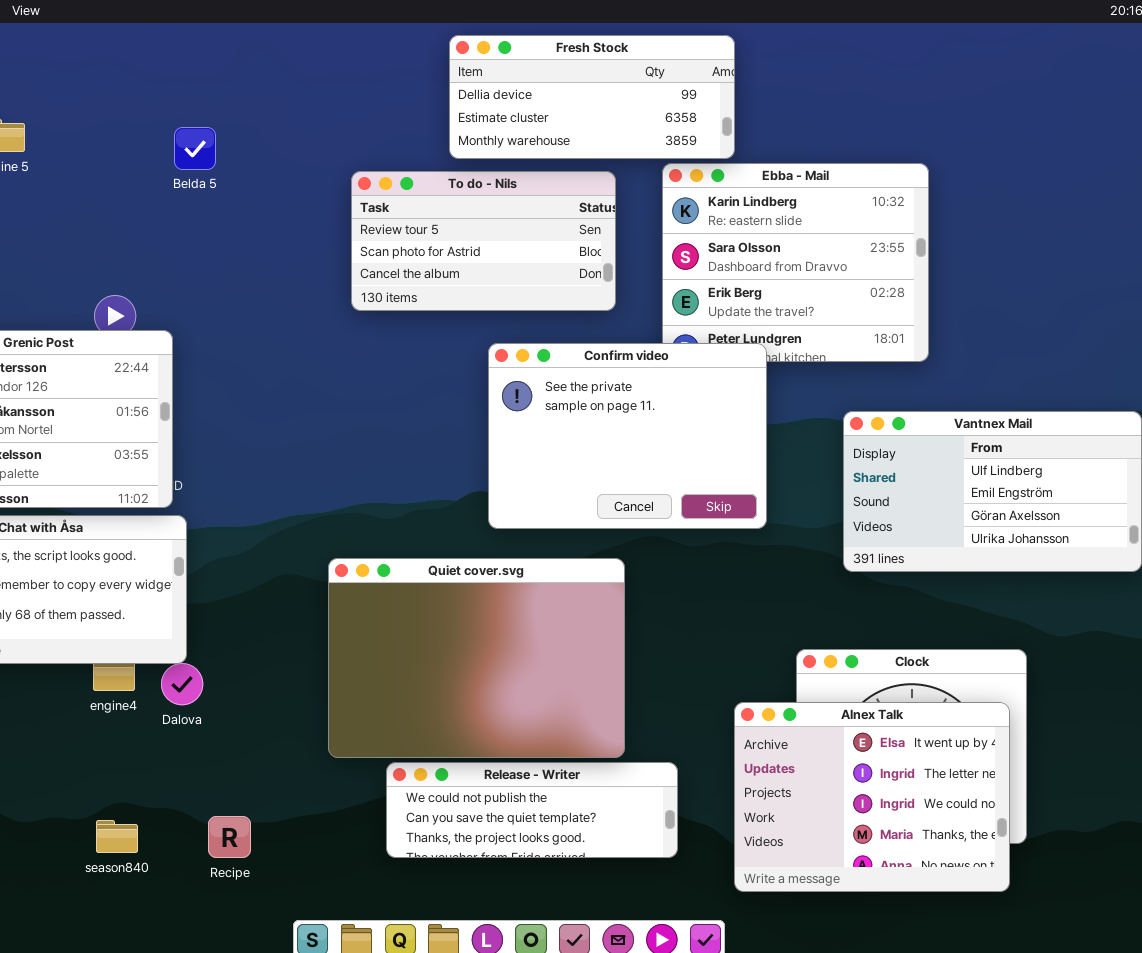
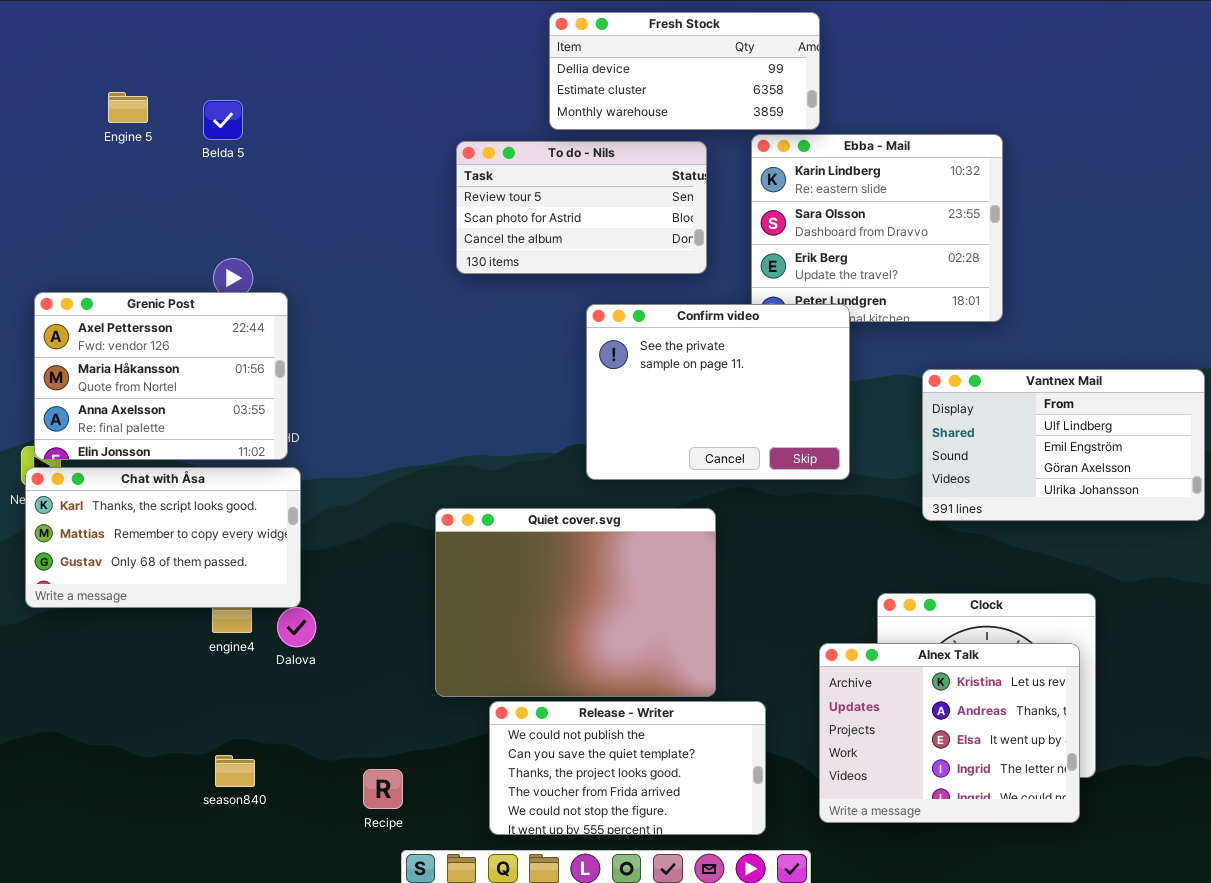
Belda 5: [174,127,216,170] -> [203,100,243,140], moved
Alnex Talk: [734,702,1010,892] -> [819,643,1080,823], scrolled up 2 rows
Release - Writer: [386,762,678,858] -> [489,701,766,835], resized
Recipe: [208,816,251,858] -> [363,769,403,809], moved

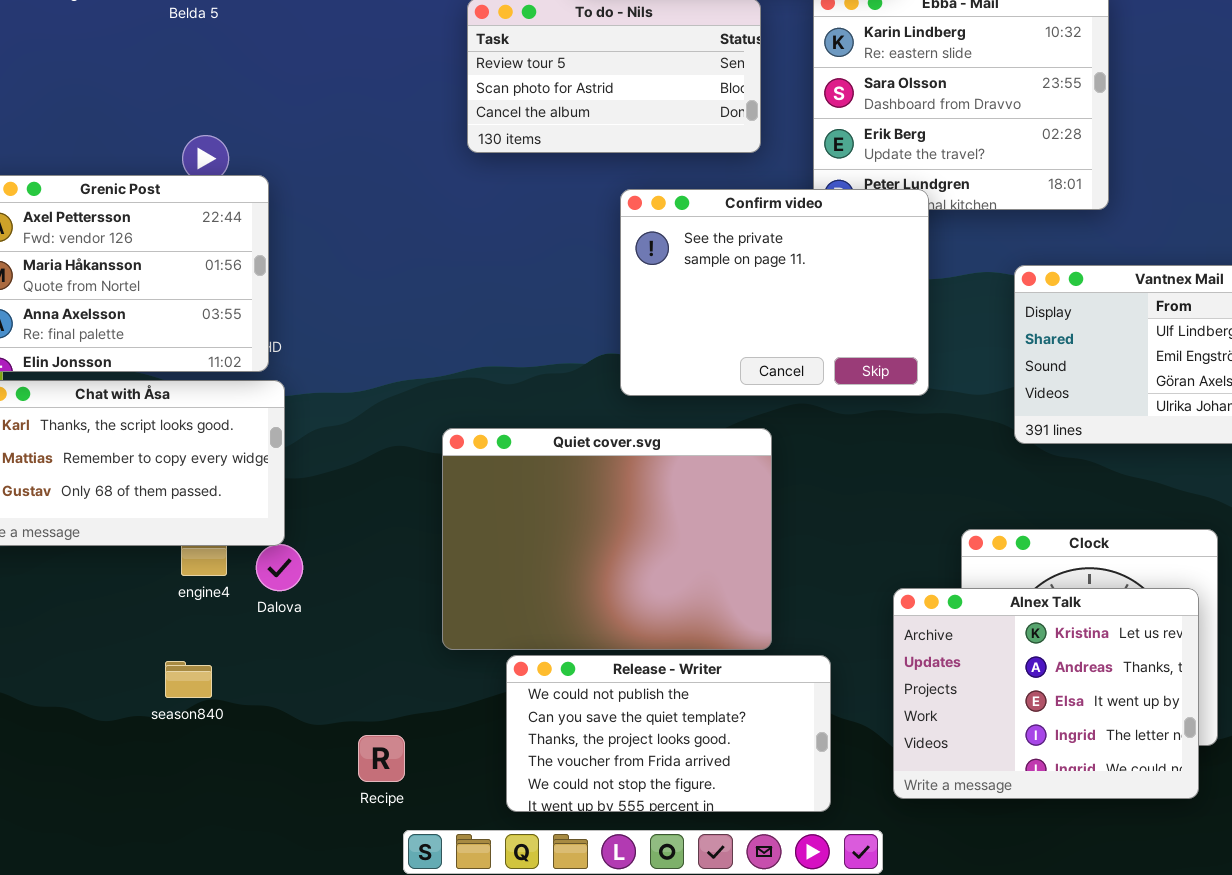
season840: [215,755,255,787] -> [165,661,212,698], moved

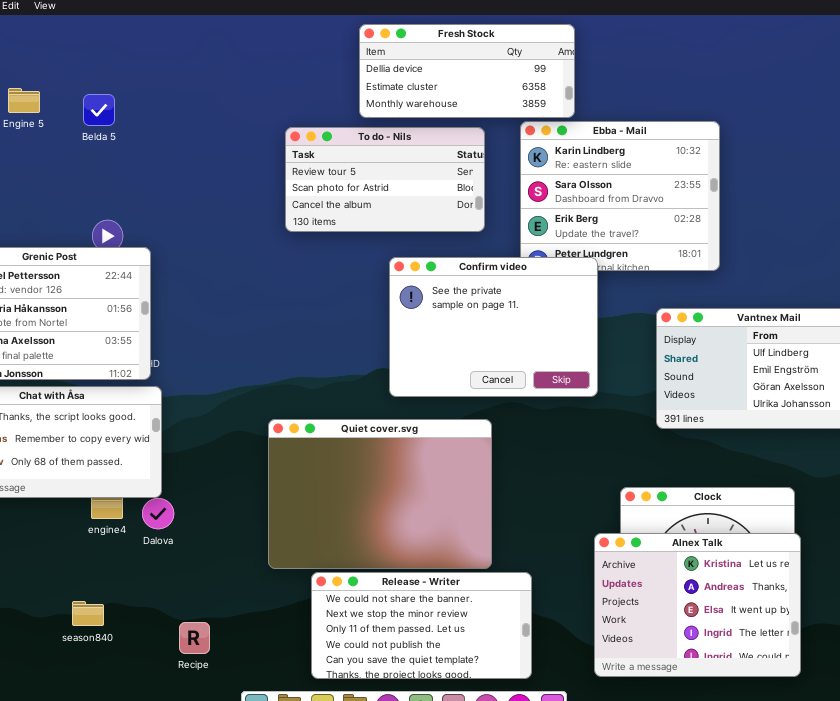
Alnex Talk: [893,588,1199,799] -> [594,533,801,677], moved
Release - Writer: [506,655,831,812] -> [311,572,532,679], scrolled up 3 rows
season840: [165,661,212,698] -> [72,601,104,626], moved
Recipe: [358,735,405,782] -> [179,622,210,654], moved

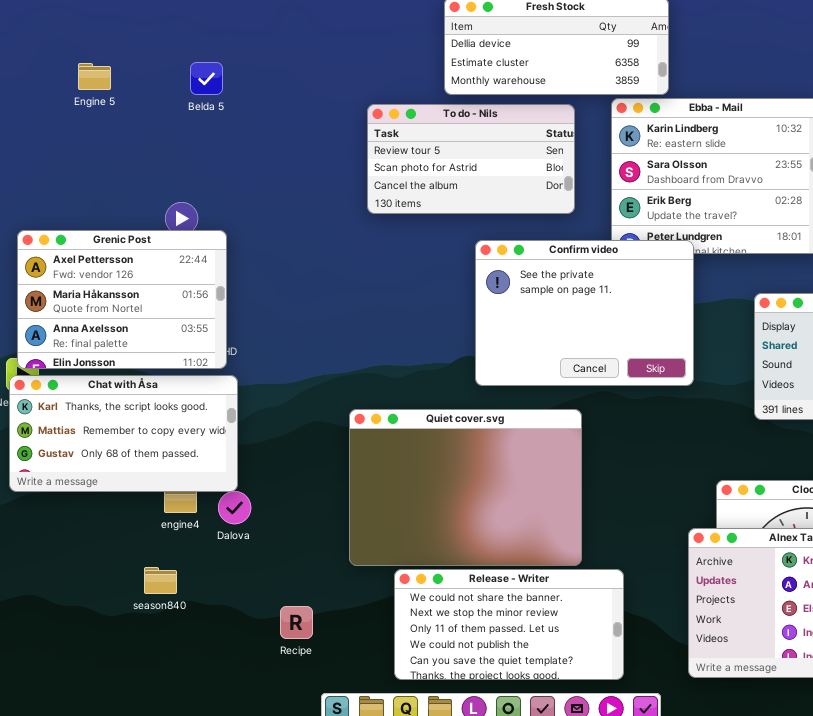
Belda 5: [83,94,115,126] -> [190,62,223,95], moved
season840: [72,601,104,626] -> [144,567,177,594], moved
Recipe: [179,622,210,654] -> [280,606,313,639], moved

